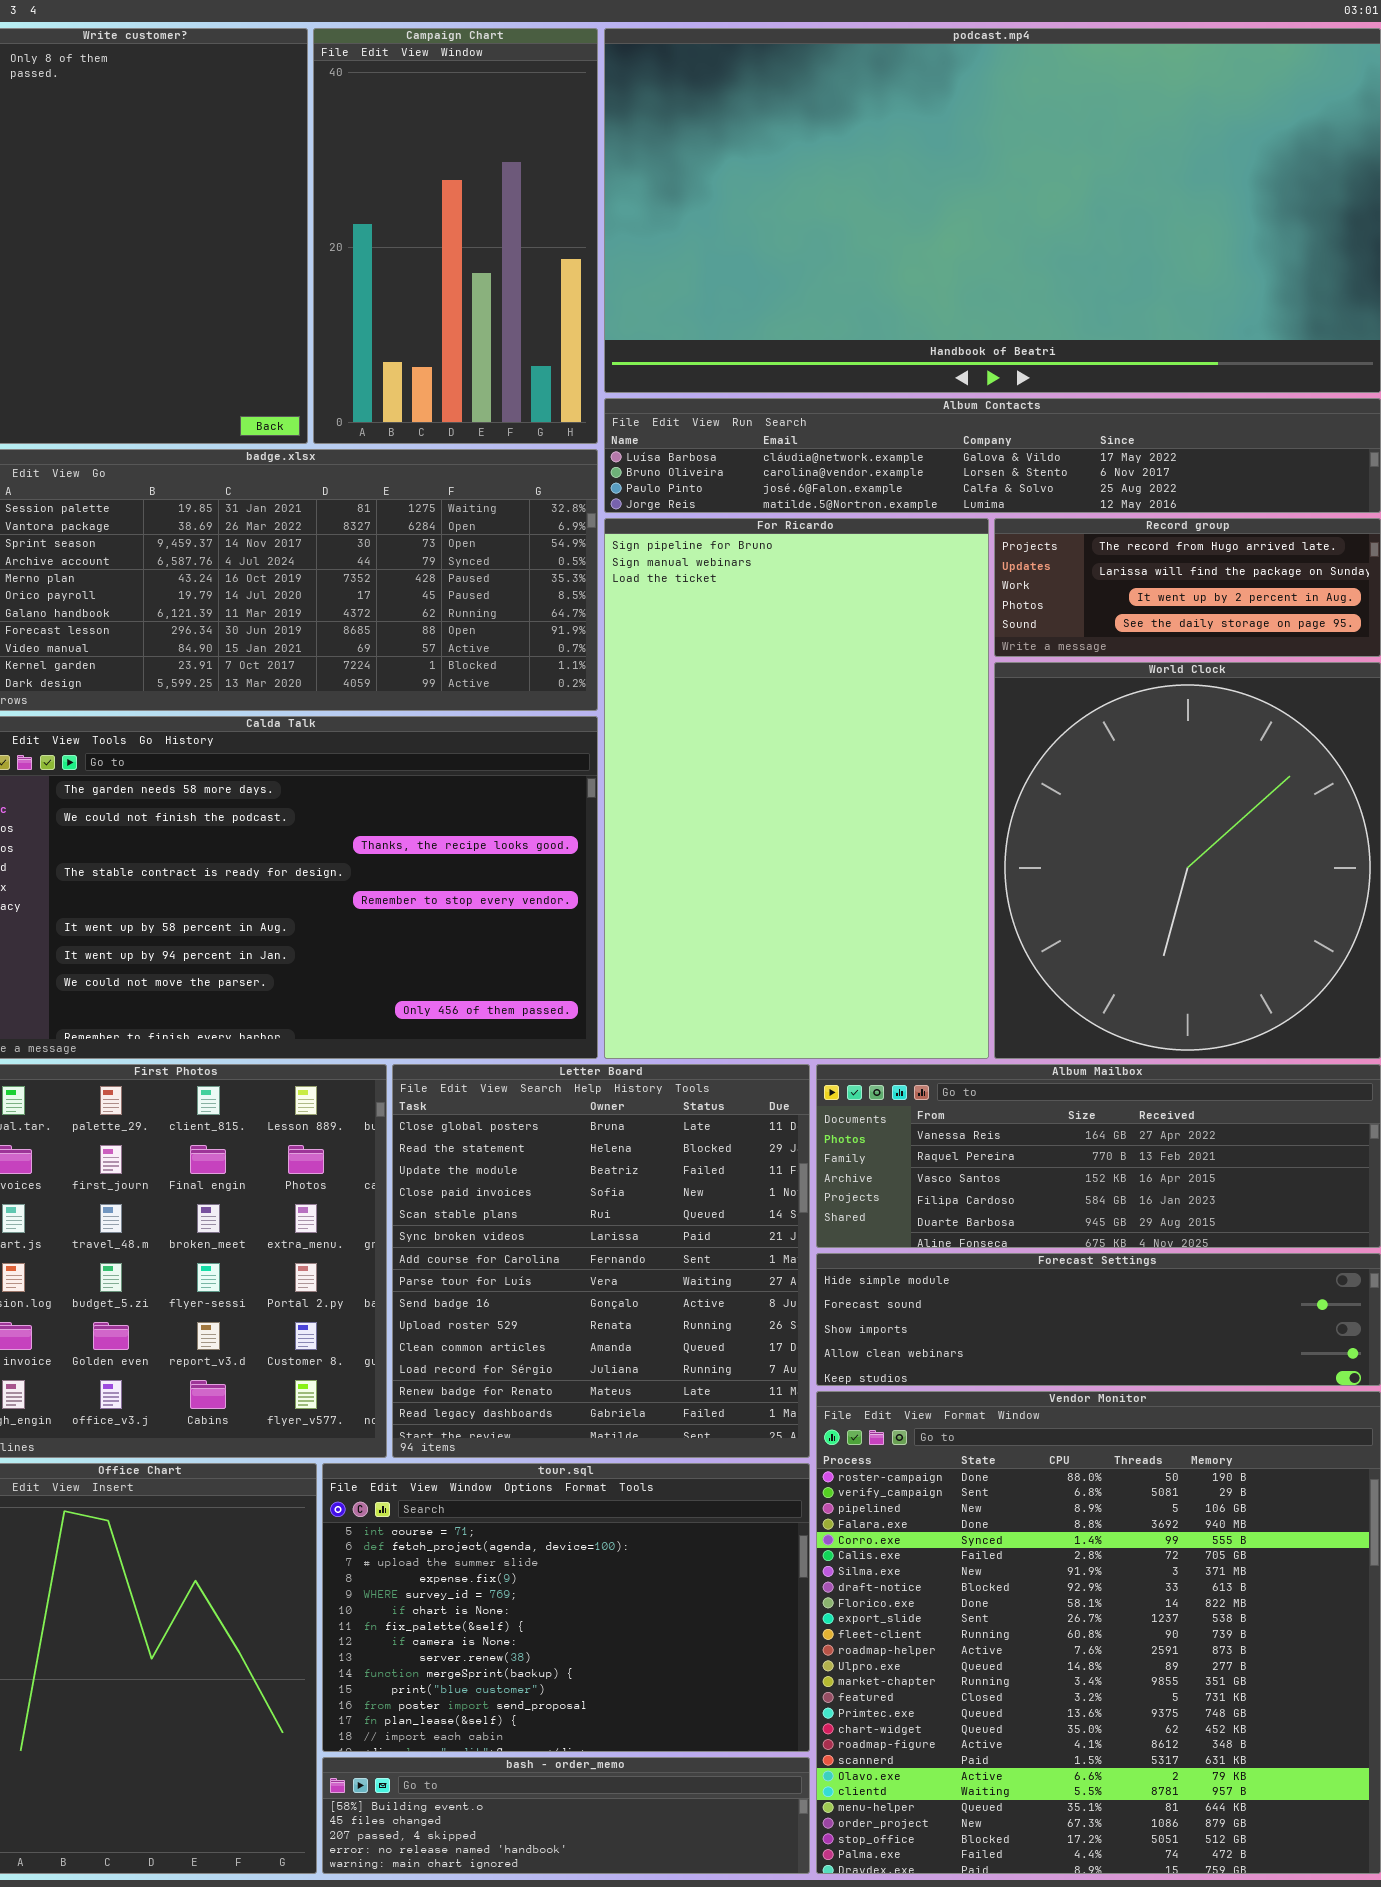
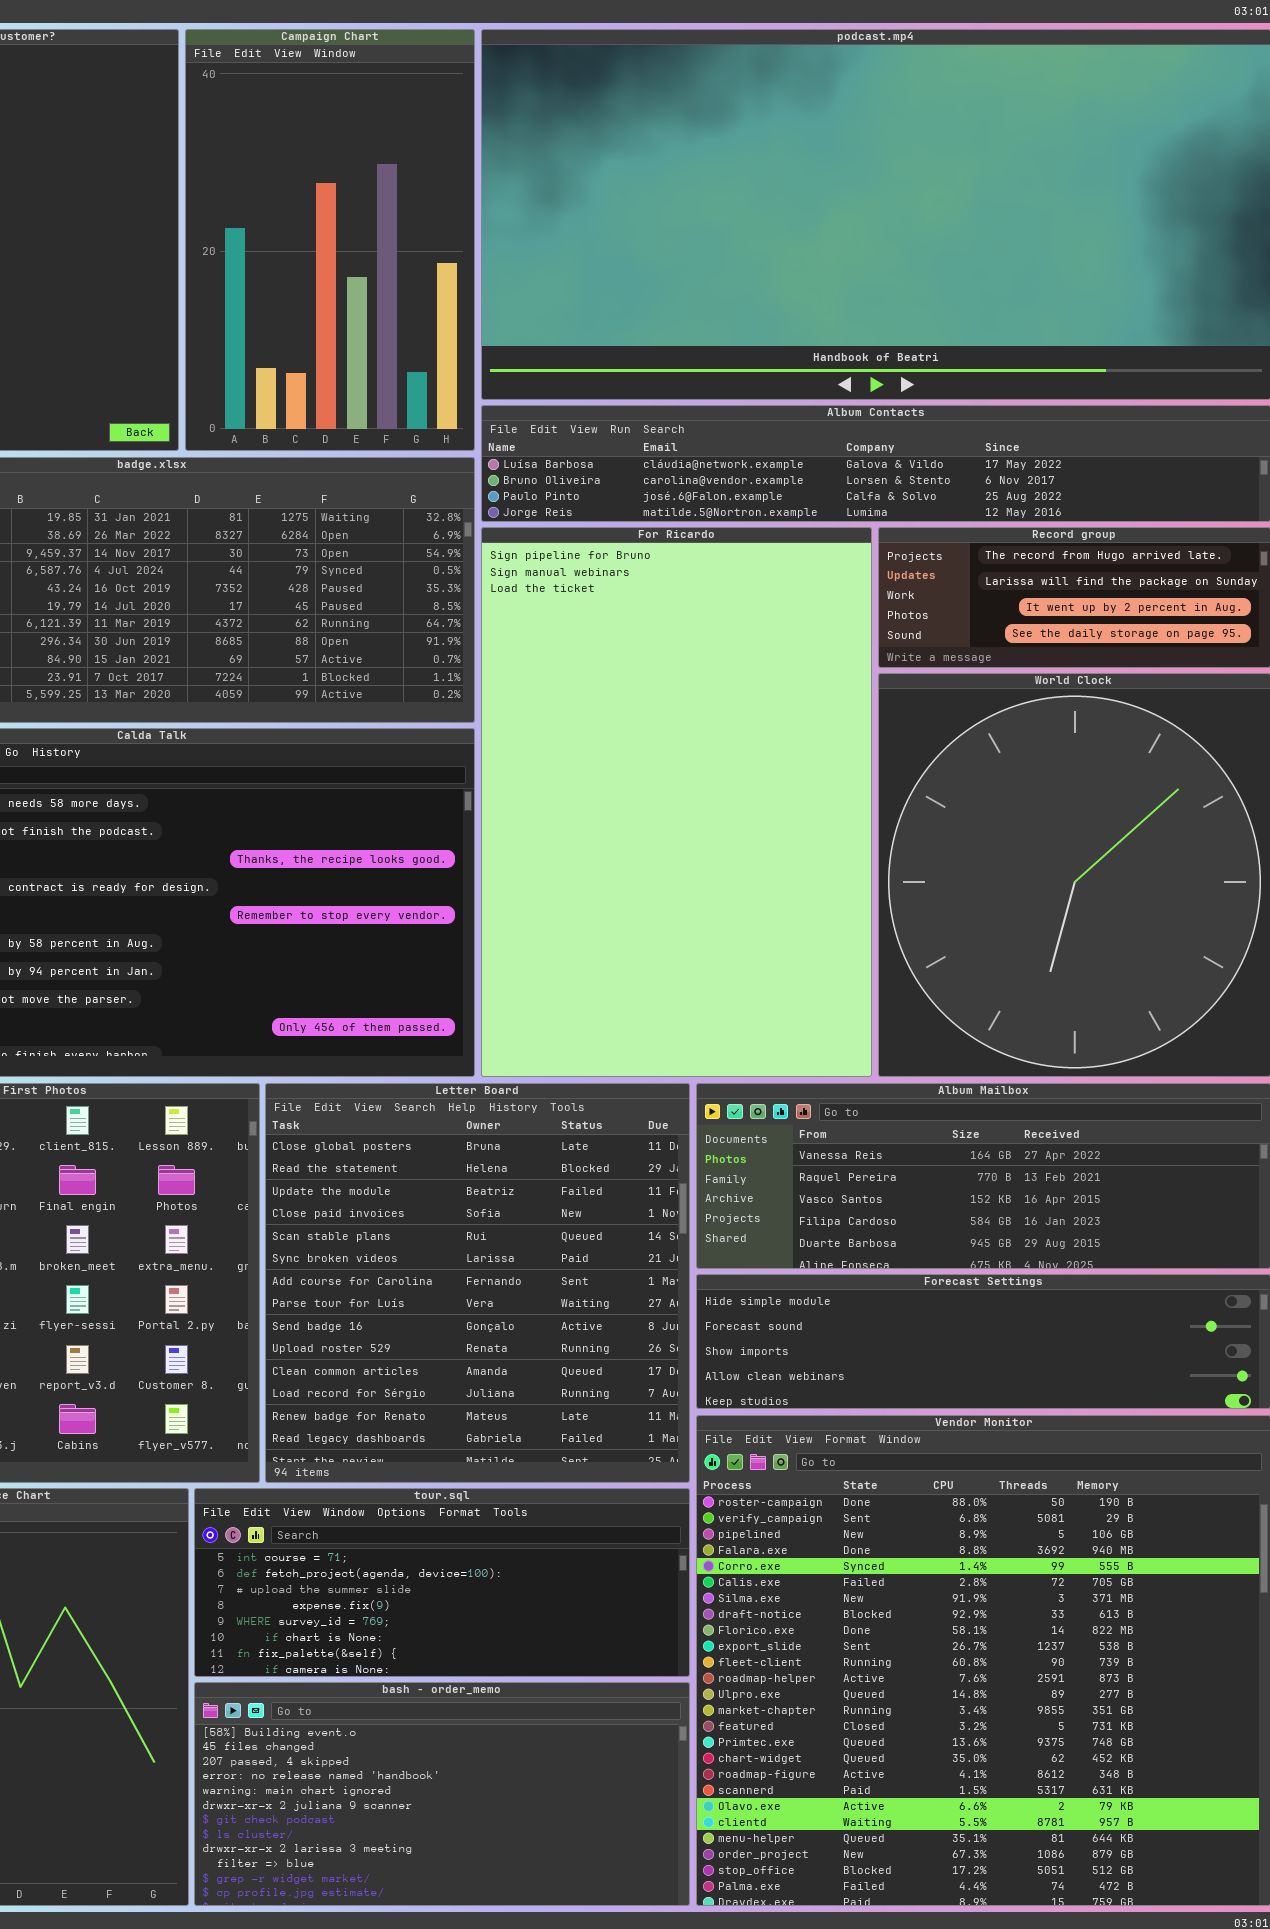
tour.sql: [322,1463,810,1752] -> [194,1488,690,1677], resized
bash - order_memo: [322,1757,810,1874] -> [194,1682,690,1906], resized

